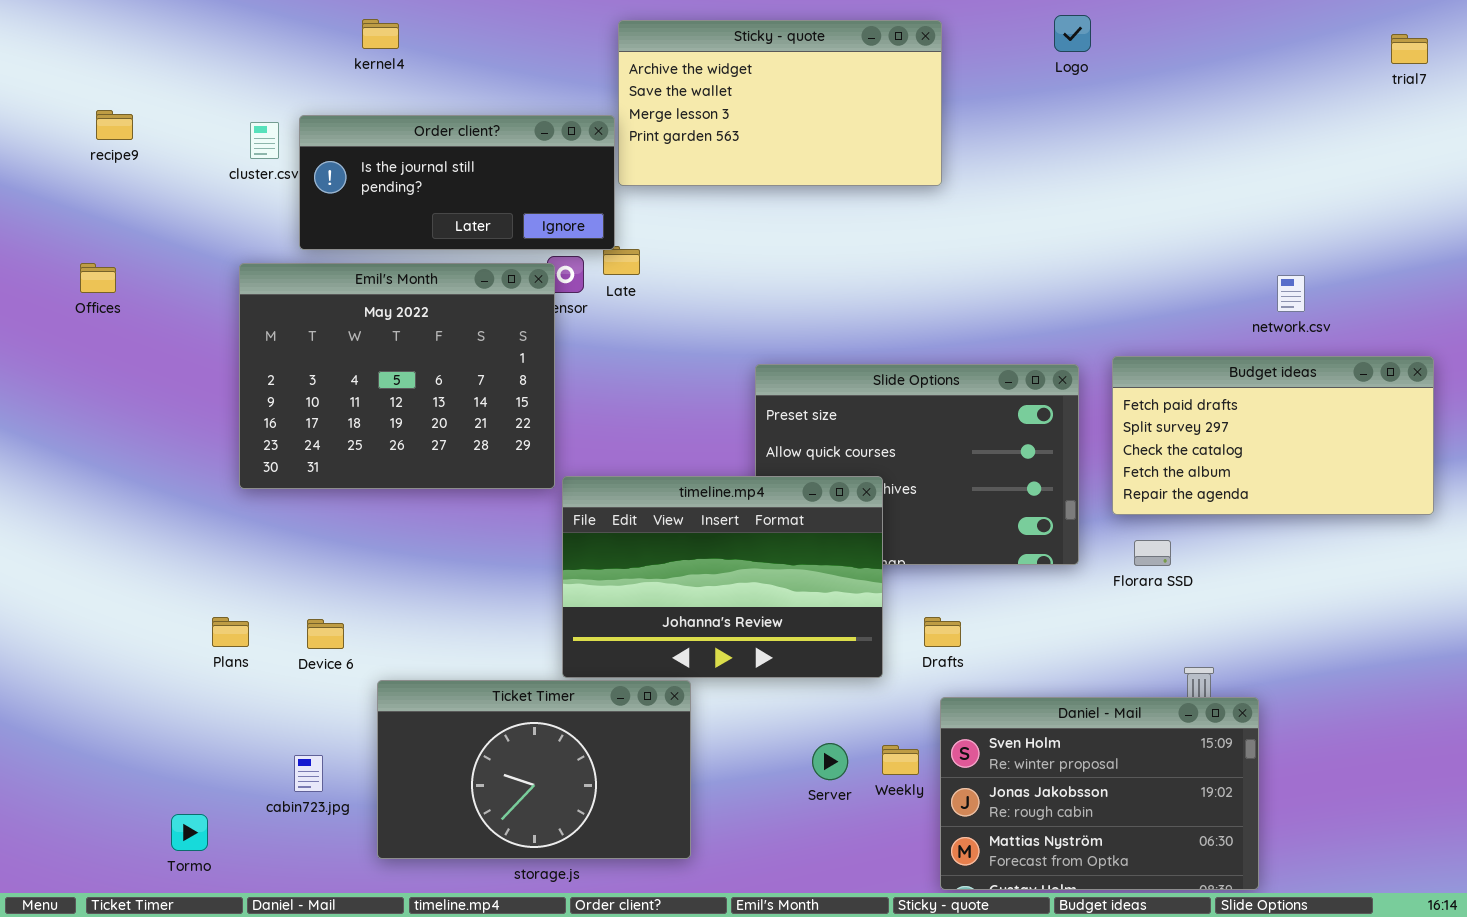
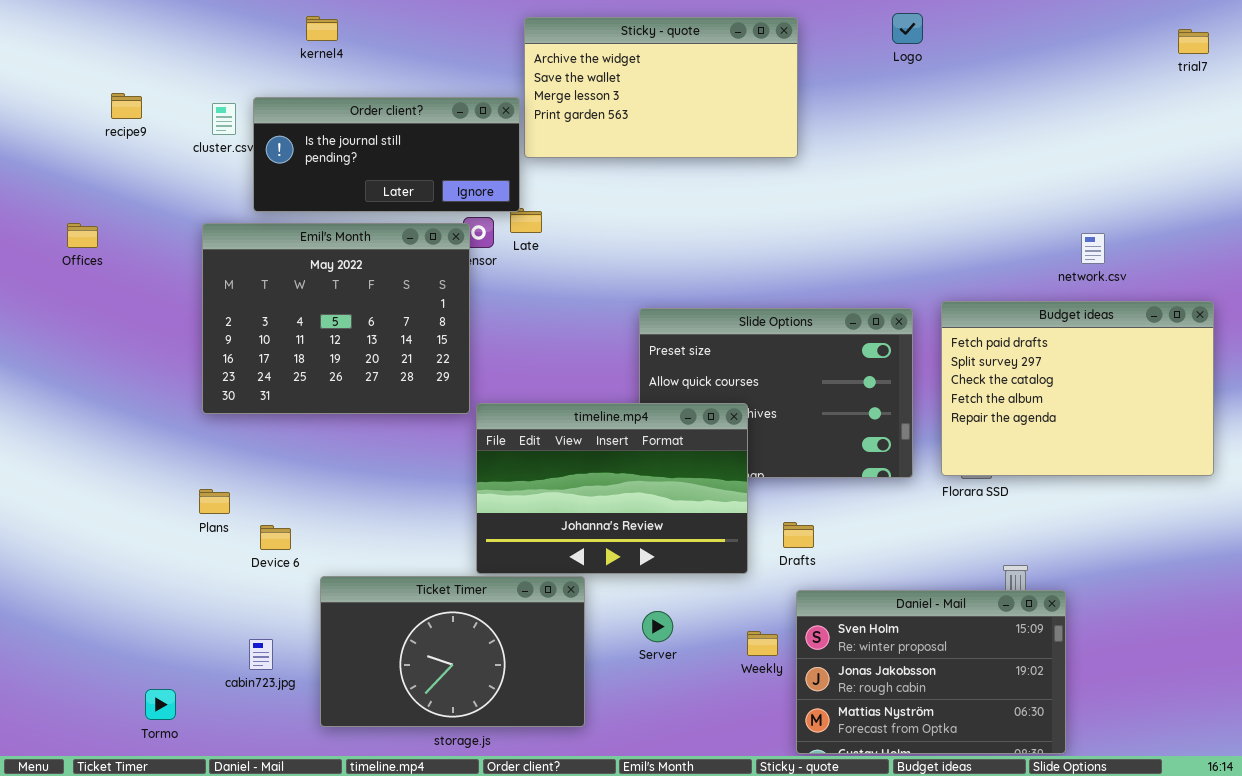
recipe9: [96,110,133,140] -> [111,93,142,119], moved
Budget ideas: [1112,356,1434,515] -> [941,301,1214,476], resized
Plans: [212,617,249,647] -> [199,489,230,514], moved
Server: [812,743,848,780] -> [642,611,673,642], moved

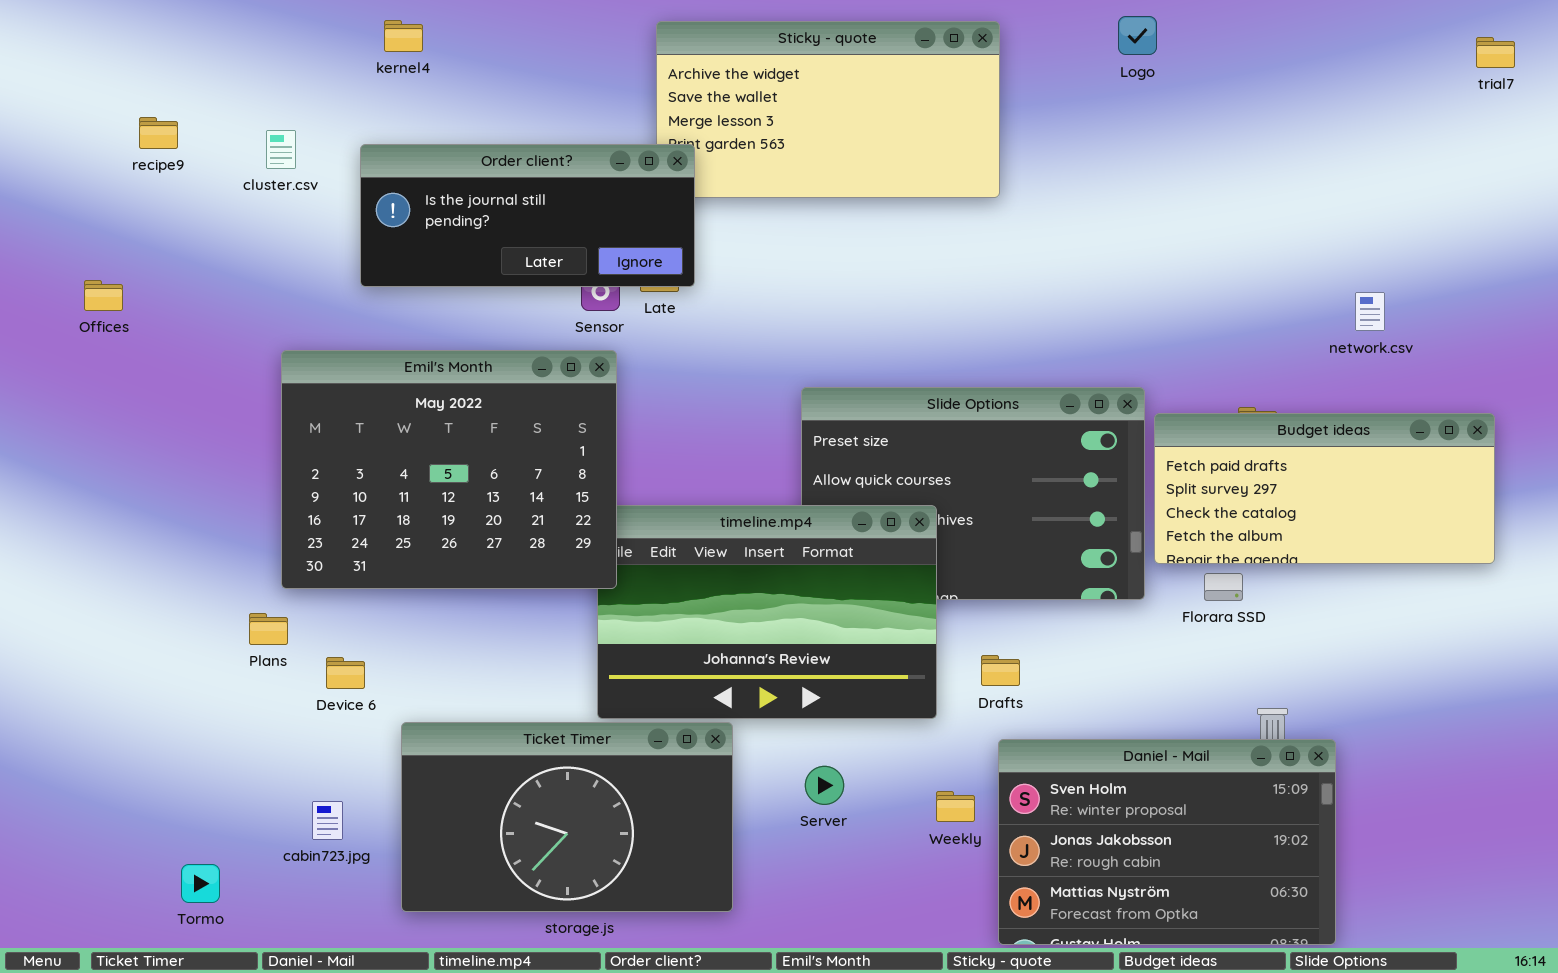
Order client?: [253,97,520,212] -> [360,144,695,287], moved
Emil's Month: [202,223,470,414] -> [281,350,617,589], moved
Budget ideas: [941,301,1214,476] -> [1154,413,1495,564], moved, resized

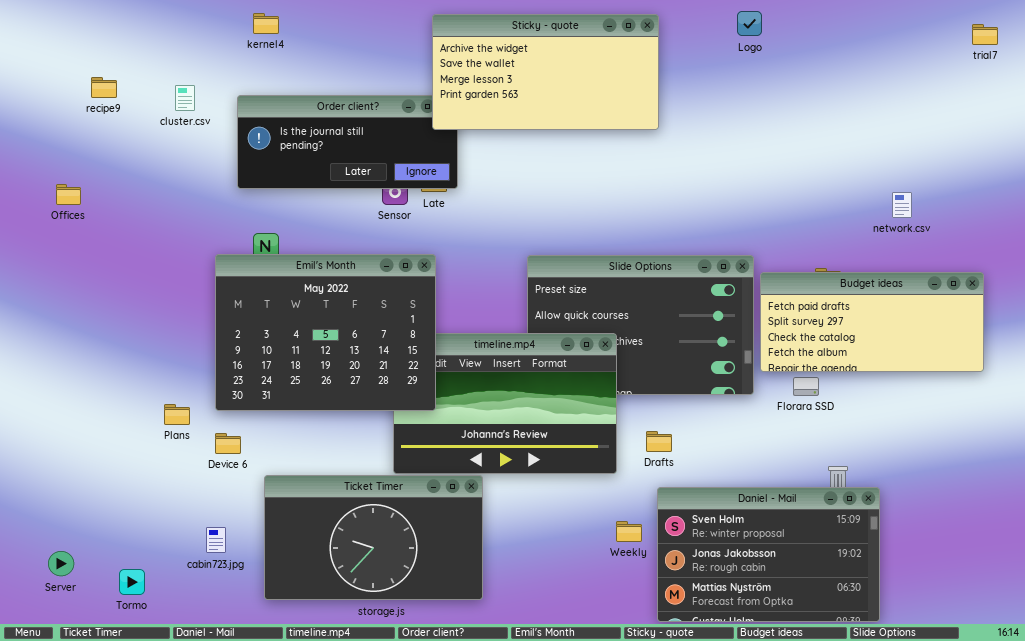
Sticky - quote: [656,21,1000,198] -> [432,14,659,130], raised
Emil's Month: [281,350,617,589] -> [215,254,436,411], moved
Server: [805,766,844,805] -> [48,551,74,576], moved

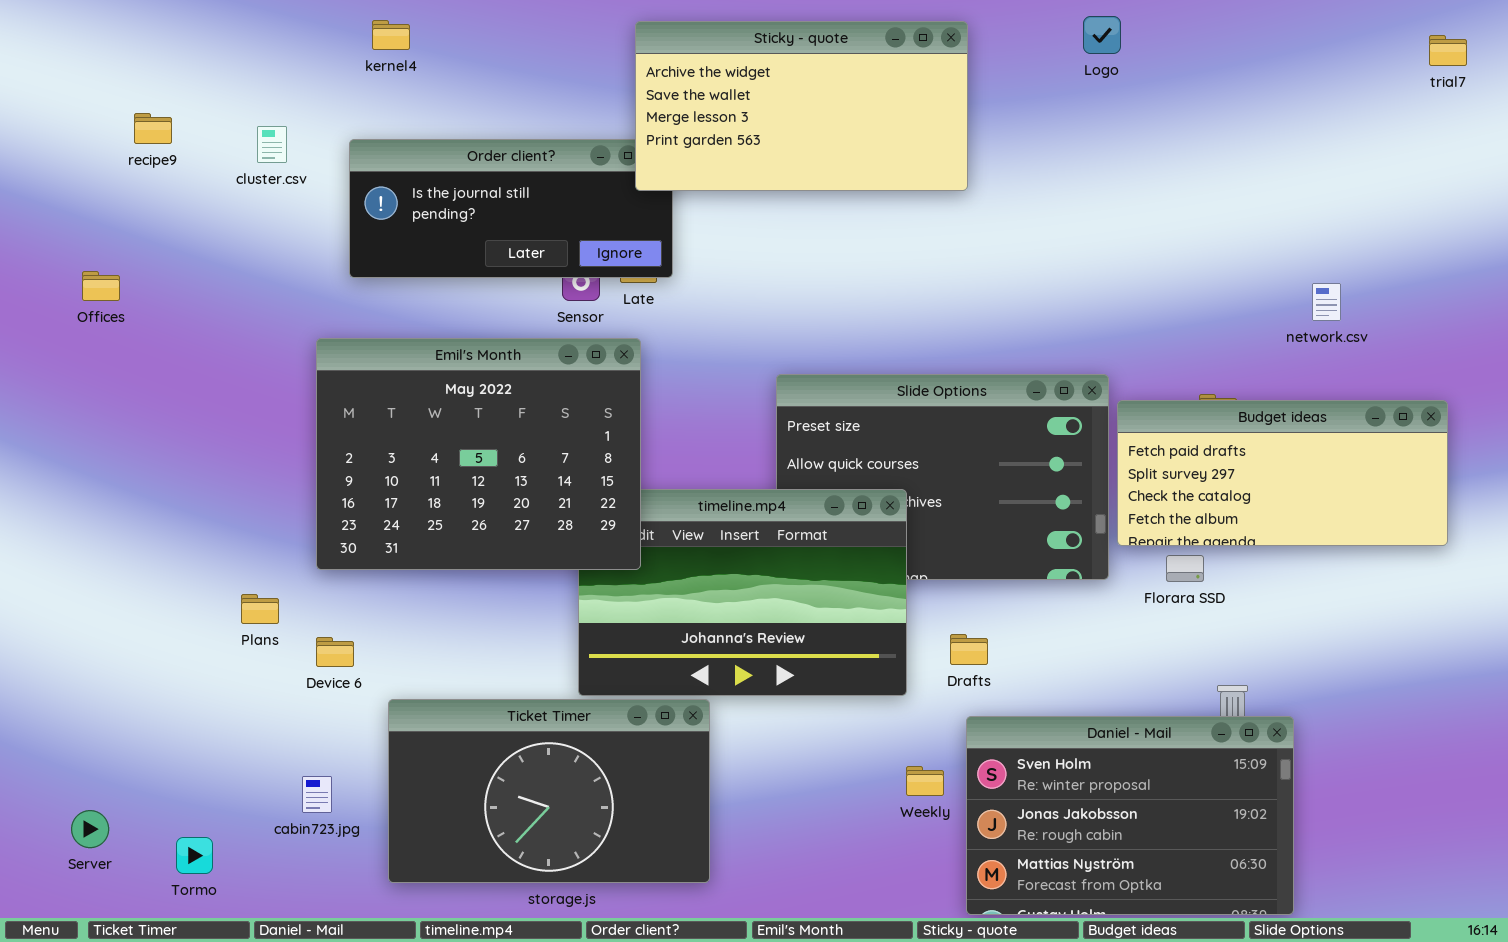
Emil's Month: [215,254,436,411] -> [316,338,641,570], moved

